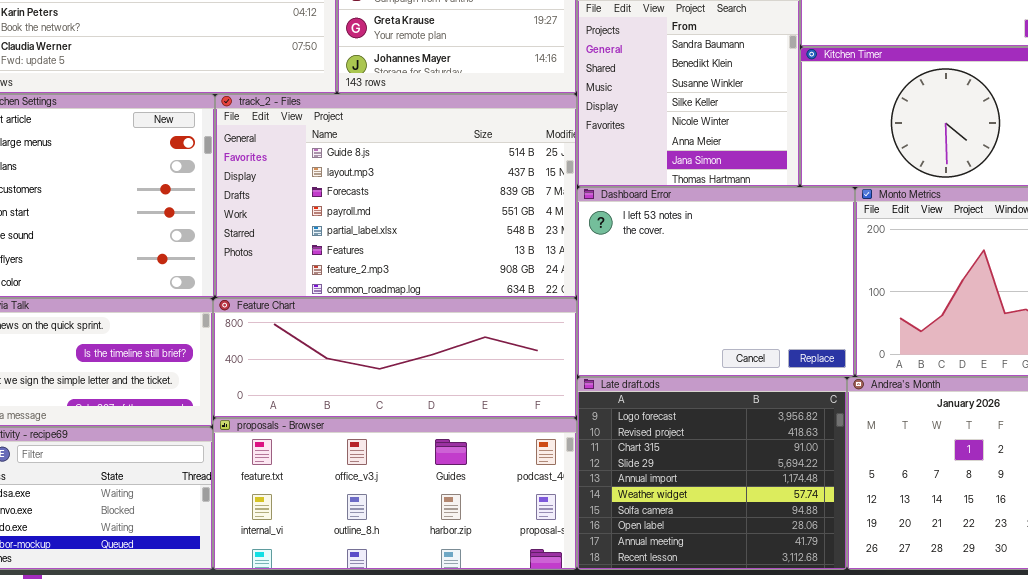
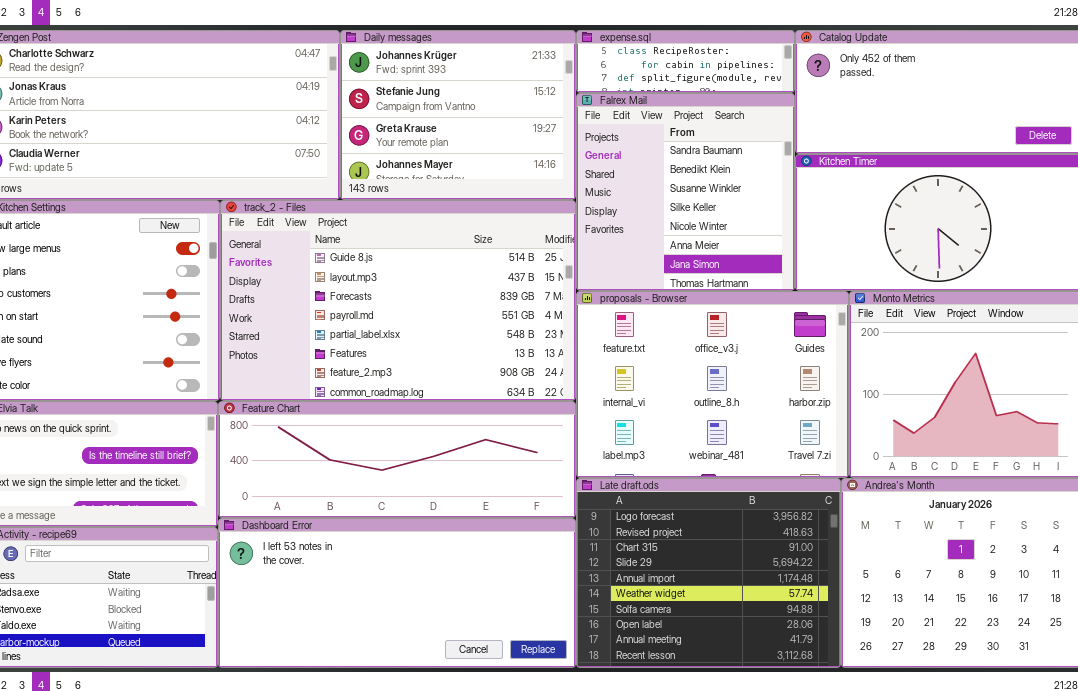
Dashboard Error: [577,187,855,377] -> [218,518,576,668], moved, resized
proposals - Browser: [213,418,577,570] -> [576,291,849,478], moved, resized

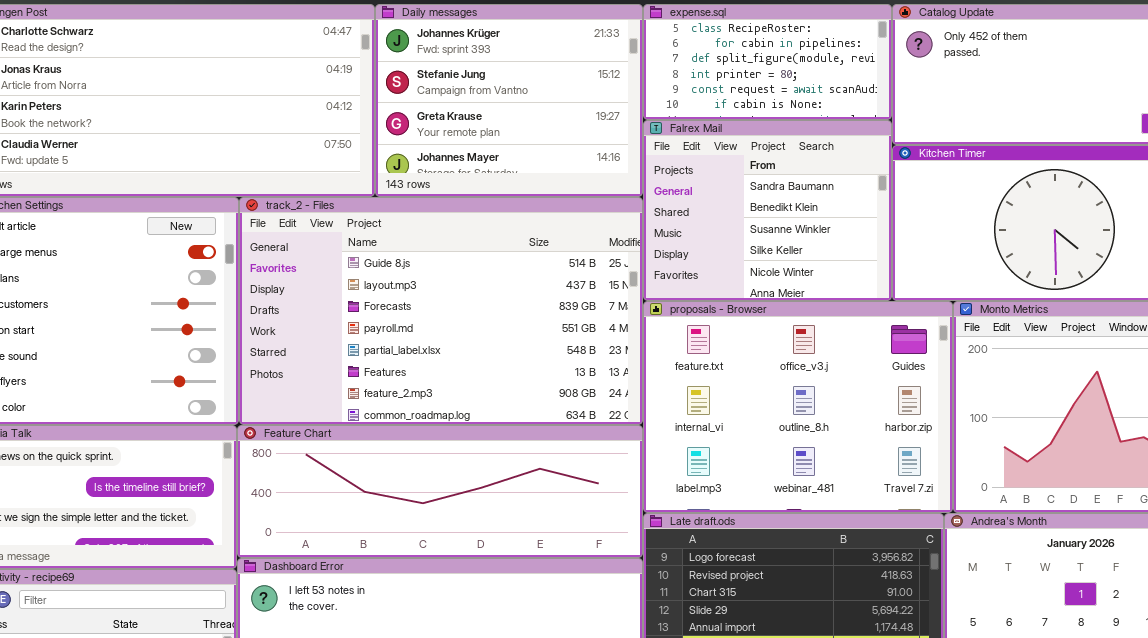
expense.sql: [576,30,795,93] -> [643,4,892,120], resized
Falrex Mail: [576,93,795,291] -> [643,120,892,301], resized

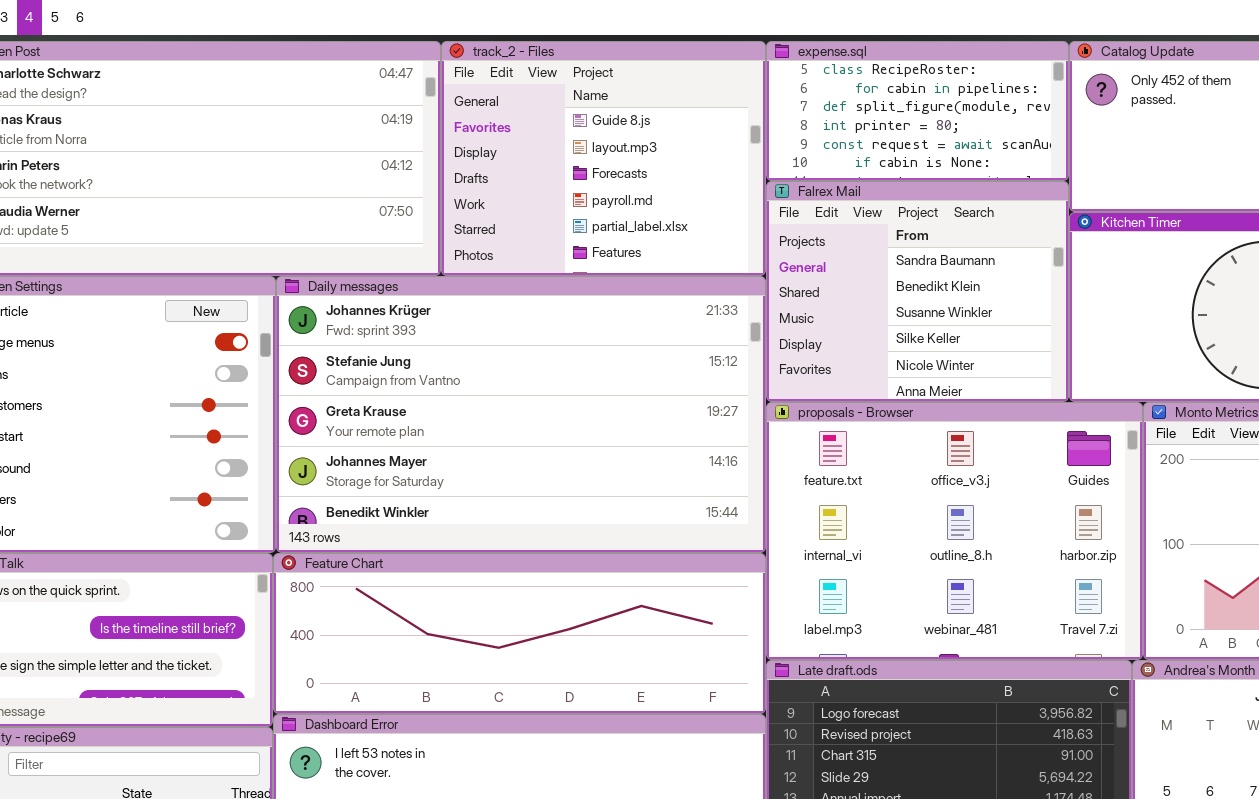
Daily messages: [375,4,643,197] -> [276,276,766,553], moved, resized
track_2 - Files: [239,197,643,425] -> [441,41,766,276], moved, resized

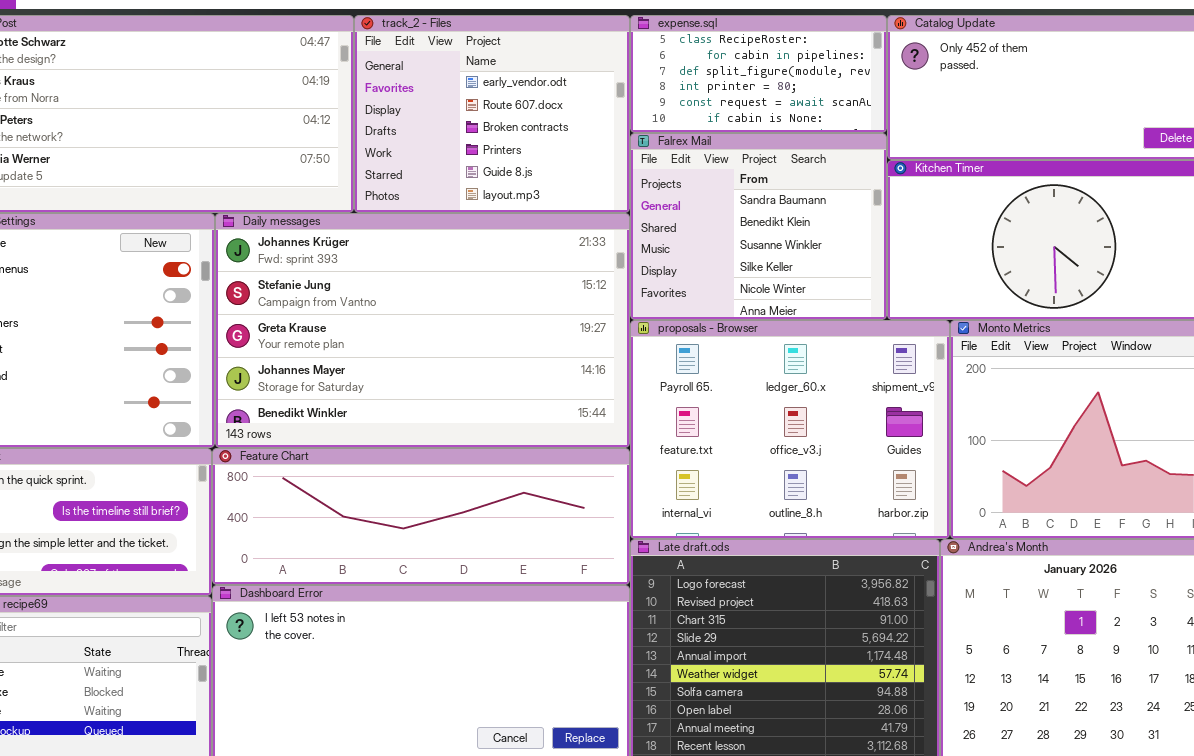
track_2 - Files: [441,41,766,276] -> [354,15,630,213], scrolled up 4 rows
proposals - Browser: [766,402,1143,660] -> [630,320,950,539], scrolled up 1 row

